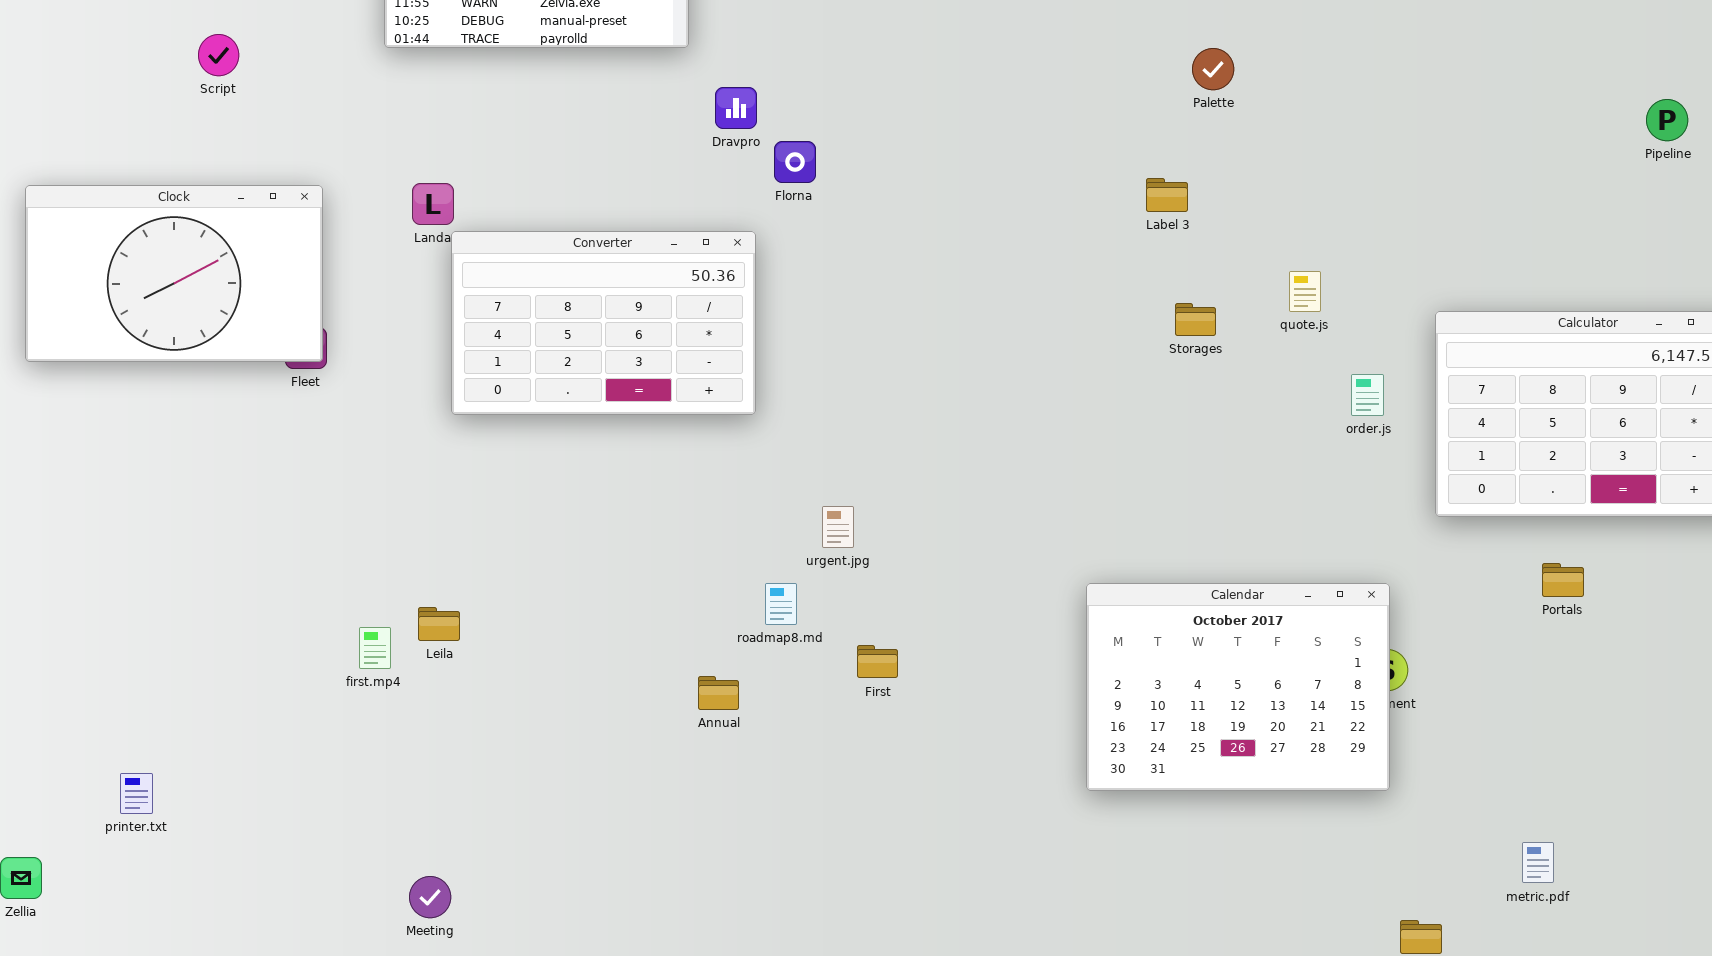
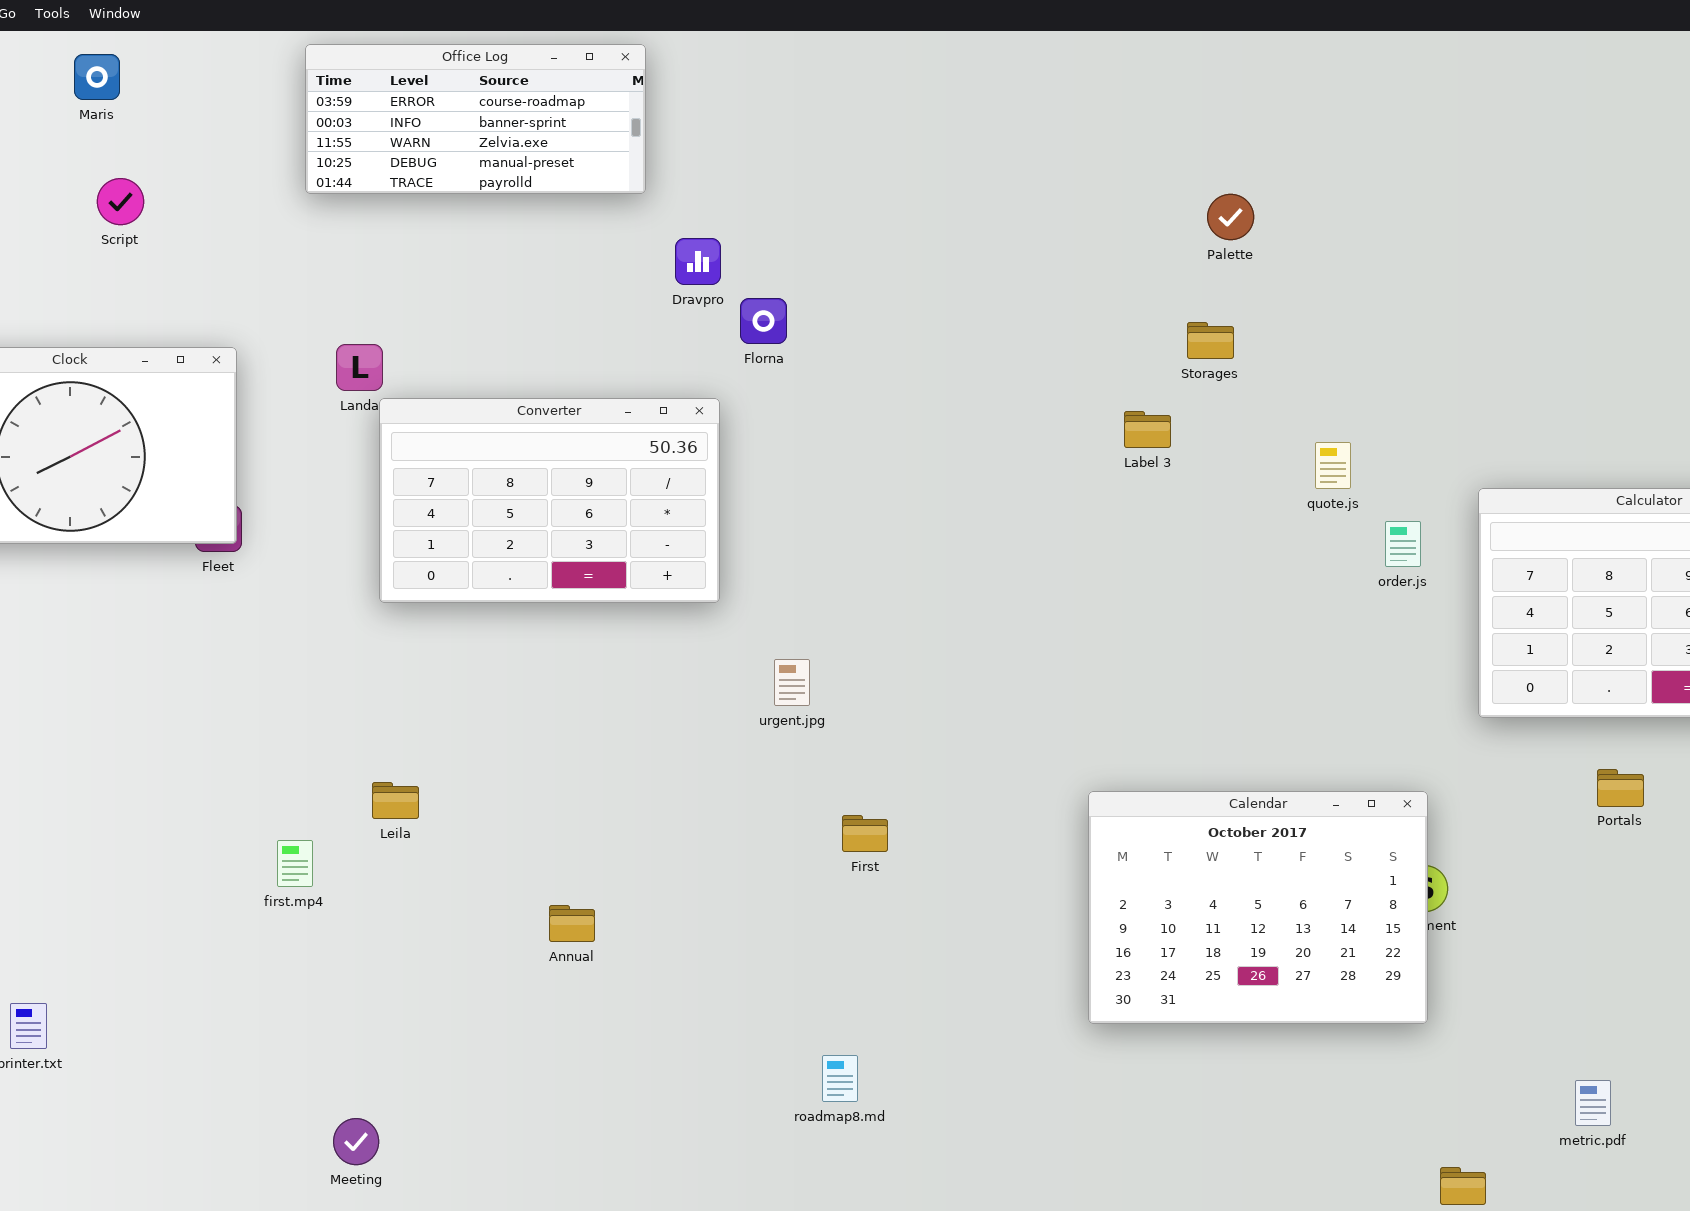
Label 3: [1146,178,1188,212] -> [1124,411,1171,448], moved
Storages: [1175,303,1216,336] -> [1187,322,1234,359], moved
order.js: [1351,374,1384,416] -> [1385,521,1421,567], moved
urgent.jpg: [822,506,854,548] -> [774,659,810,706], moved
roadmap8.md: [765,583,797,625] -> [822,1055,858,1102], moved
Leila: [418,607,460,641] -> [372,782,419,819], moved
First: [857,645,898,678] -> [842,815,888,852], moved
Annual: [698,676,739,710] -> [549,905,595,942], moved

